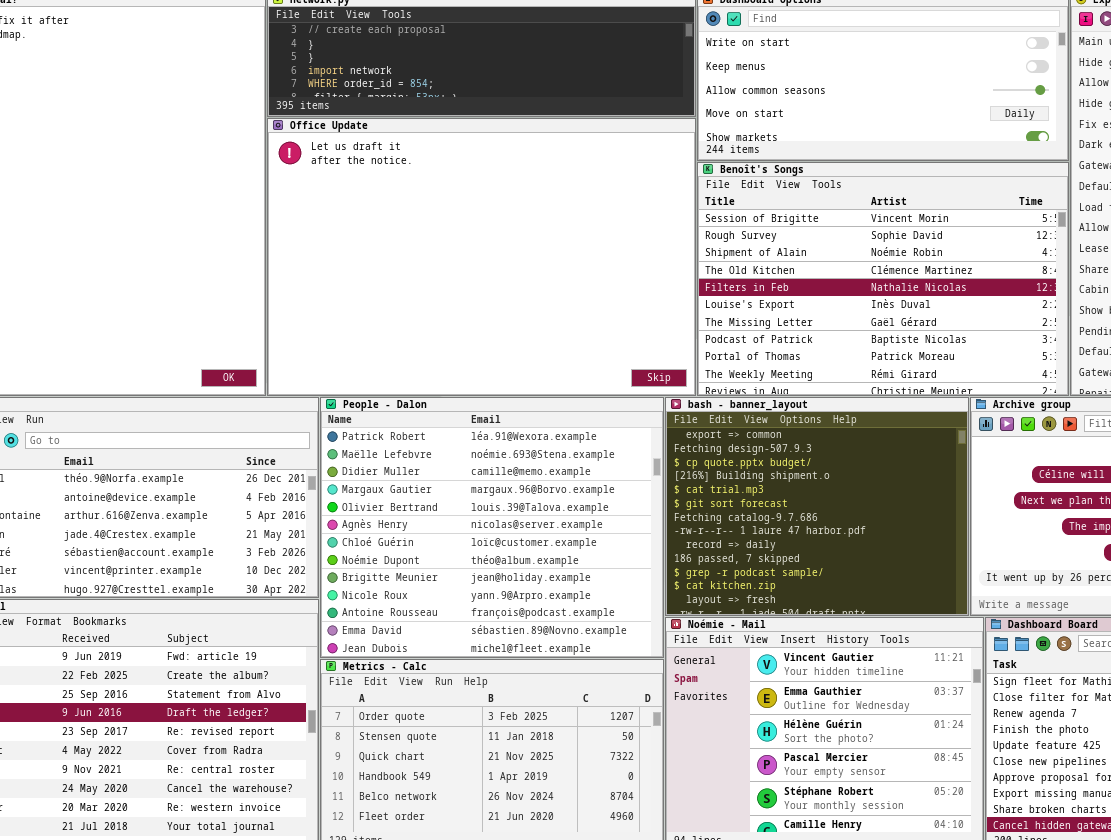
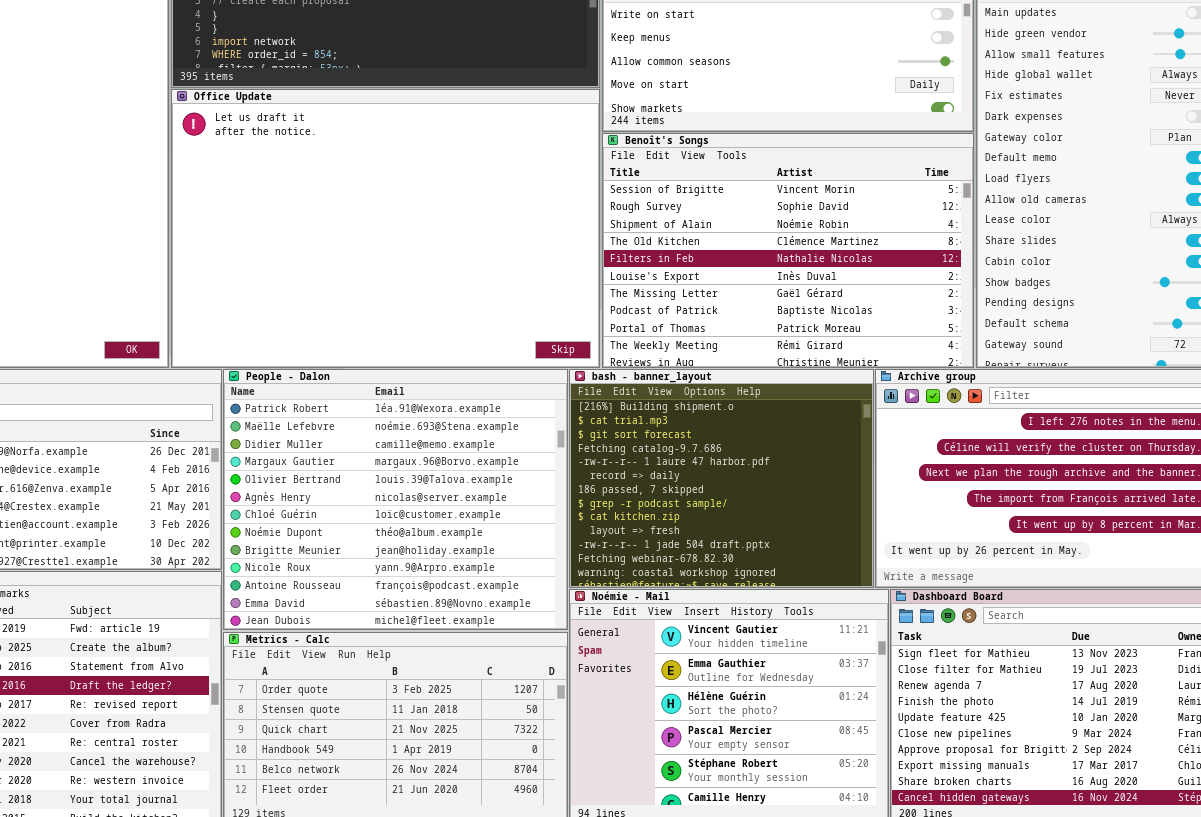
bash - banner_layout: [665,397,969,616] -> [569,369,874,588], scrolled down 3 rows

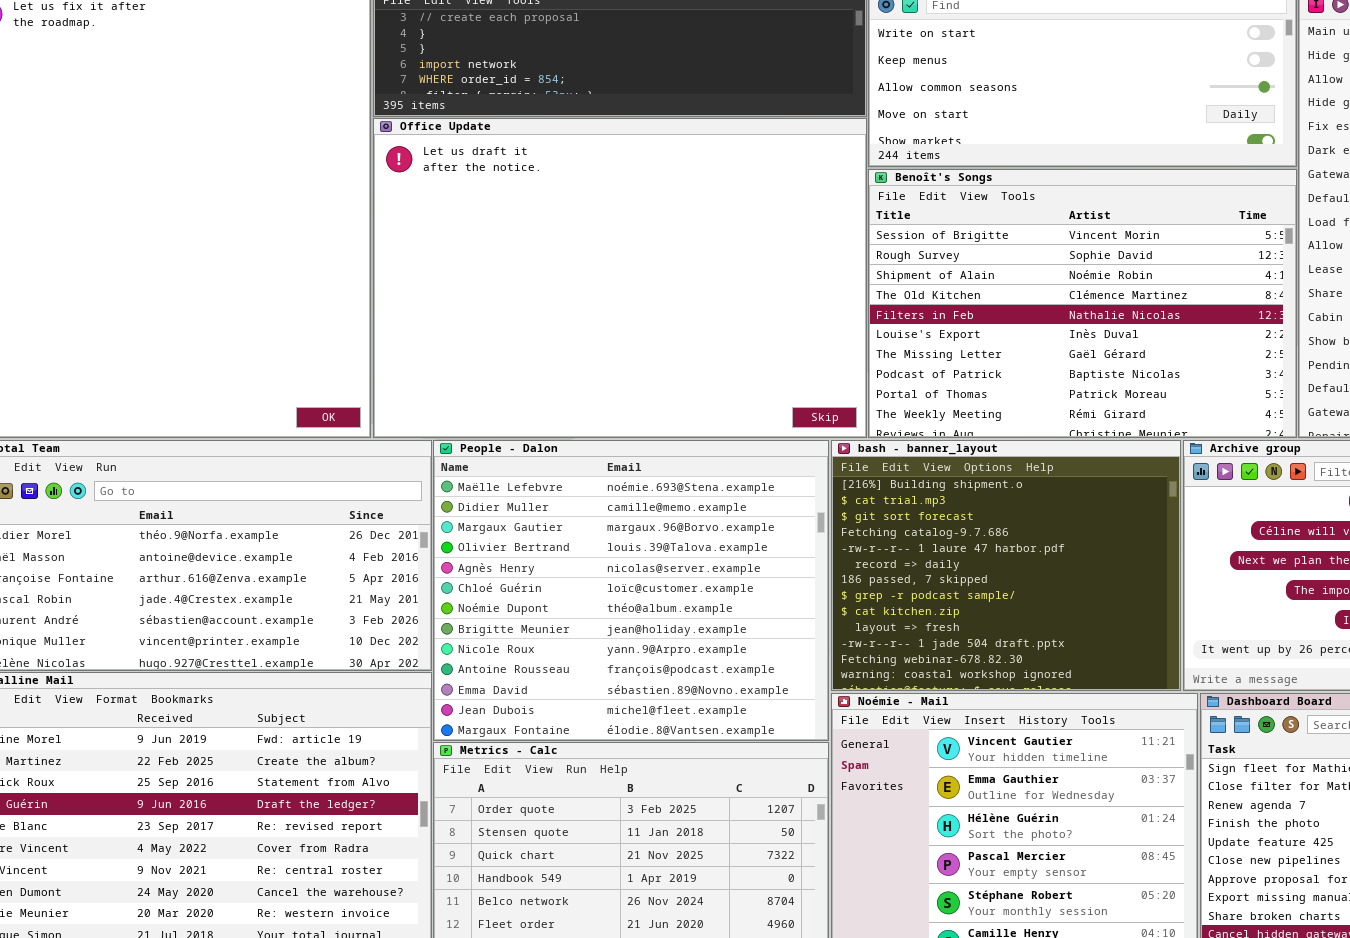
People - Dalon: [223,369,568,630] -> [433,440,829,741], scrolled down 1 row

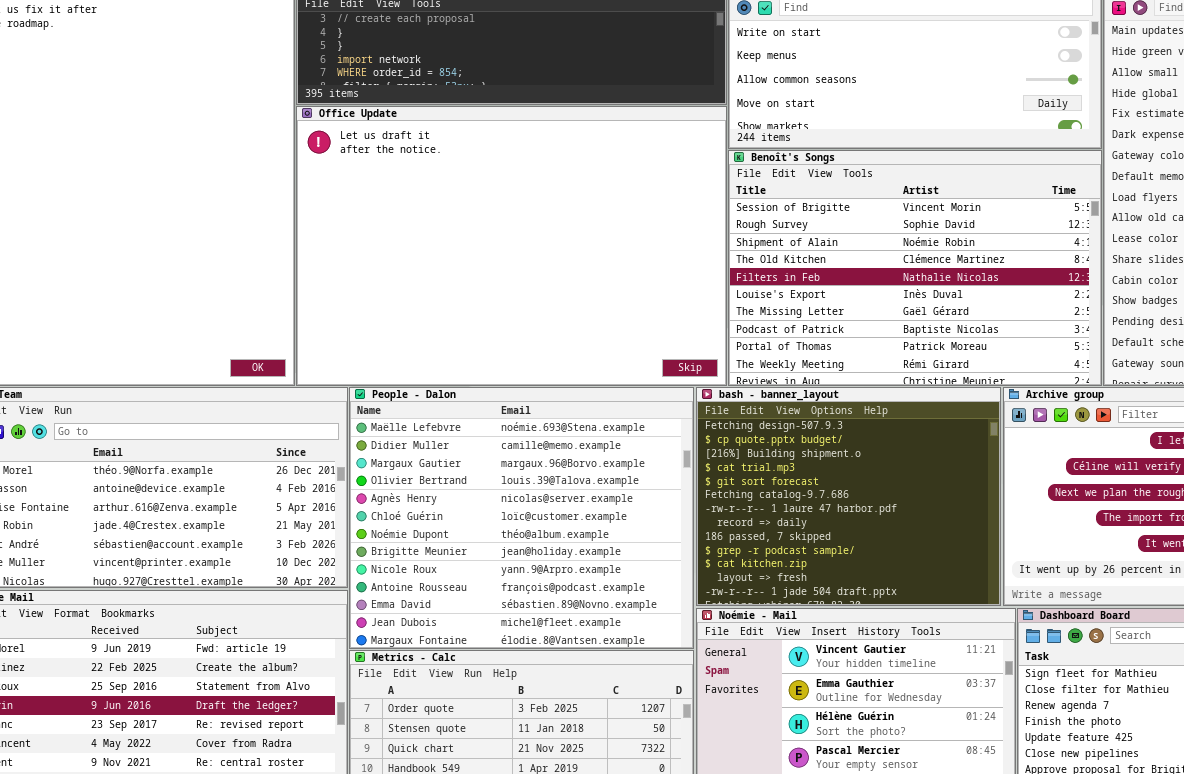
bash - banner_layout: [831,440,1181,691] -> [696,387,1001,606], scrolled up 2 rows

